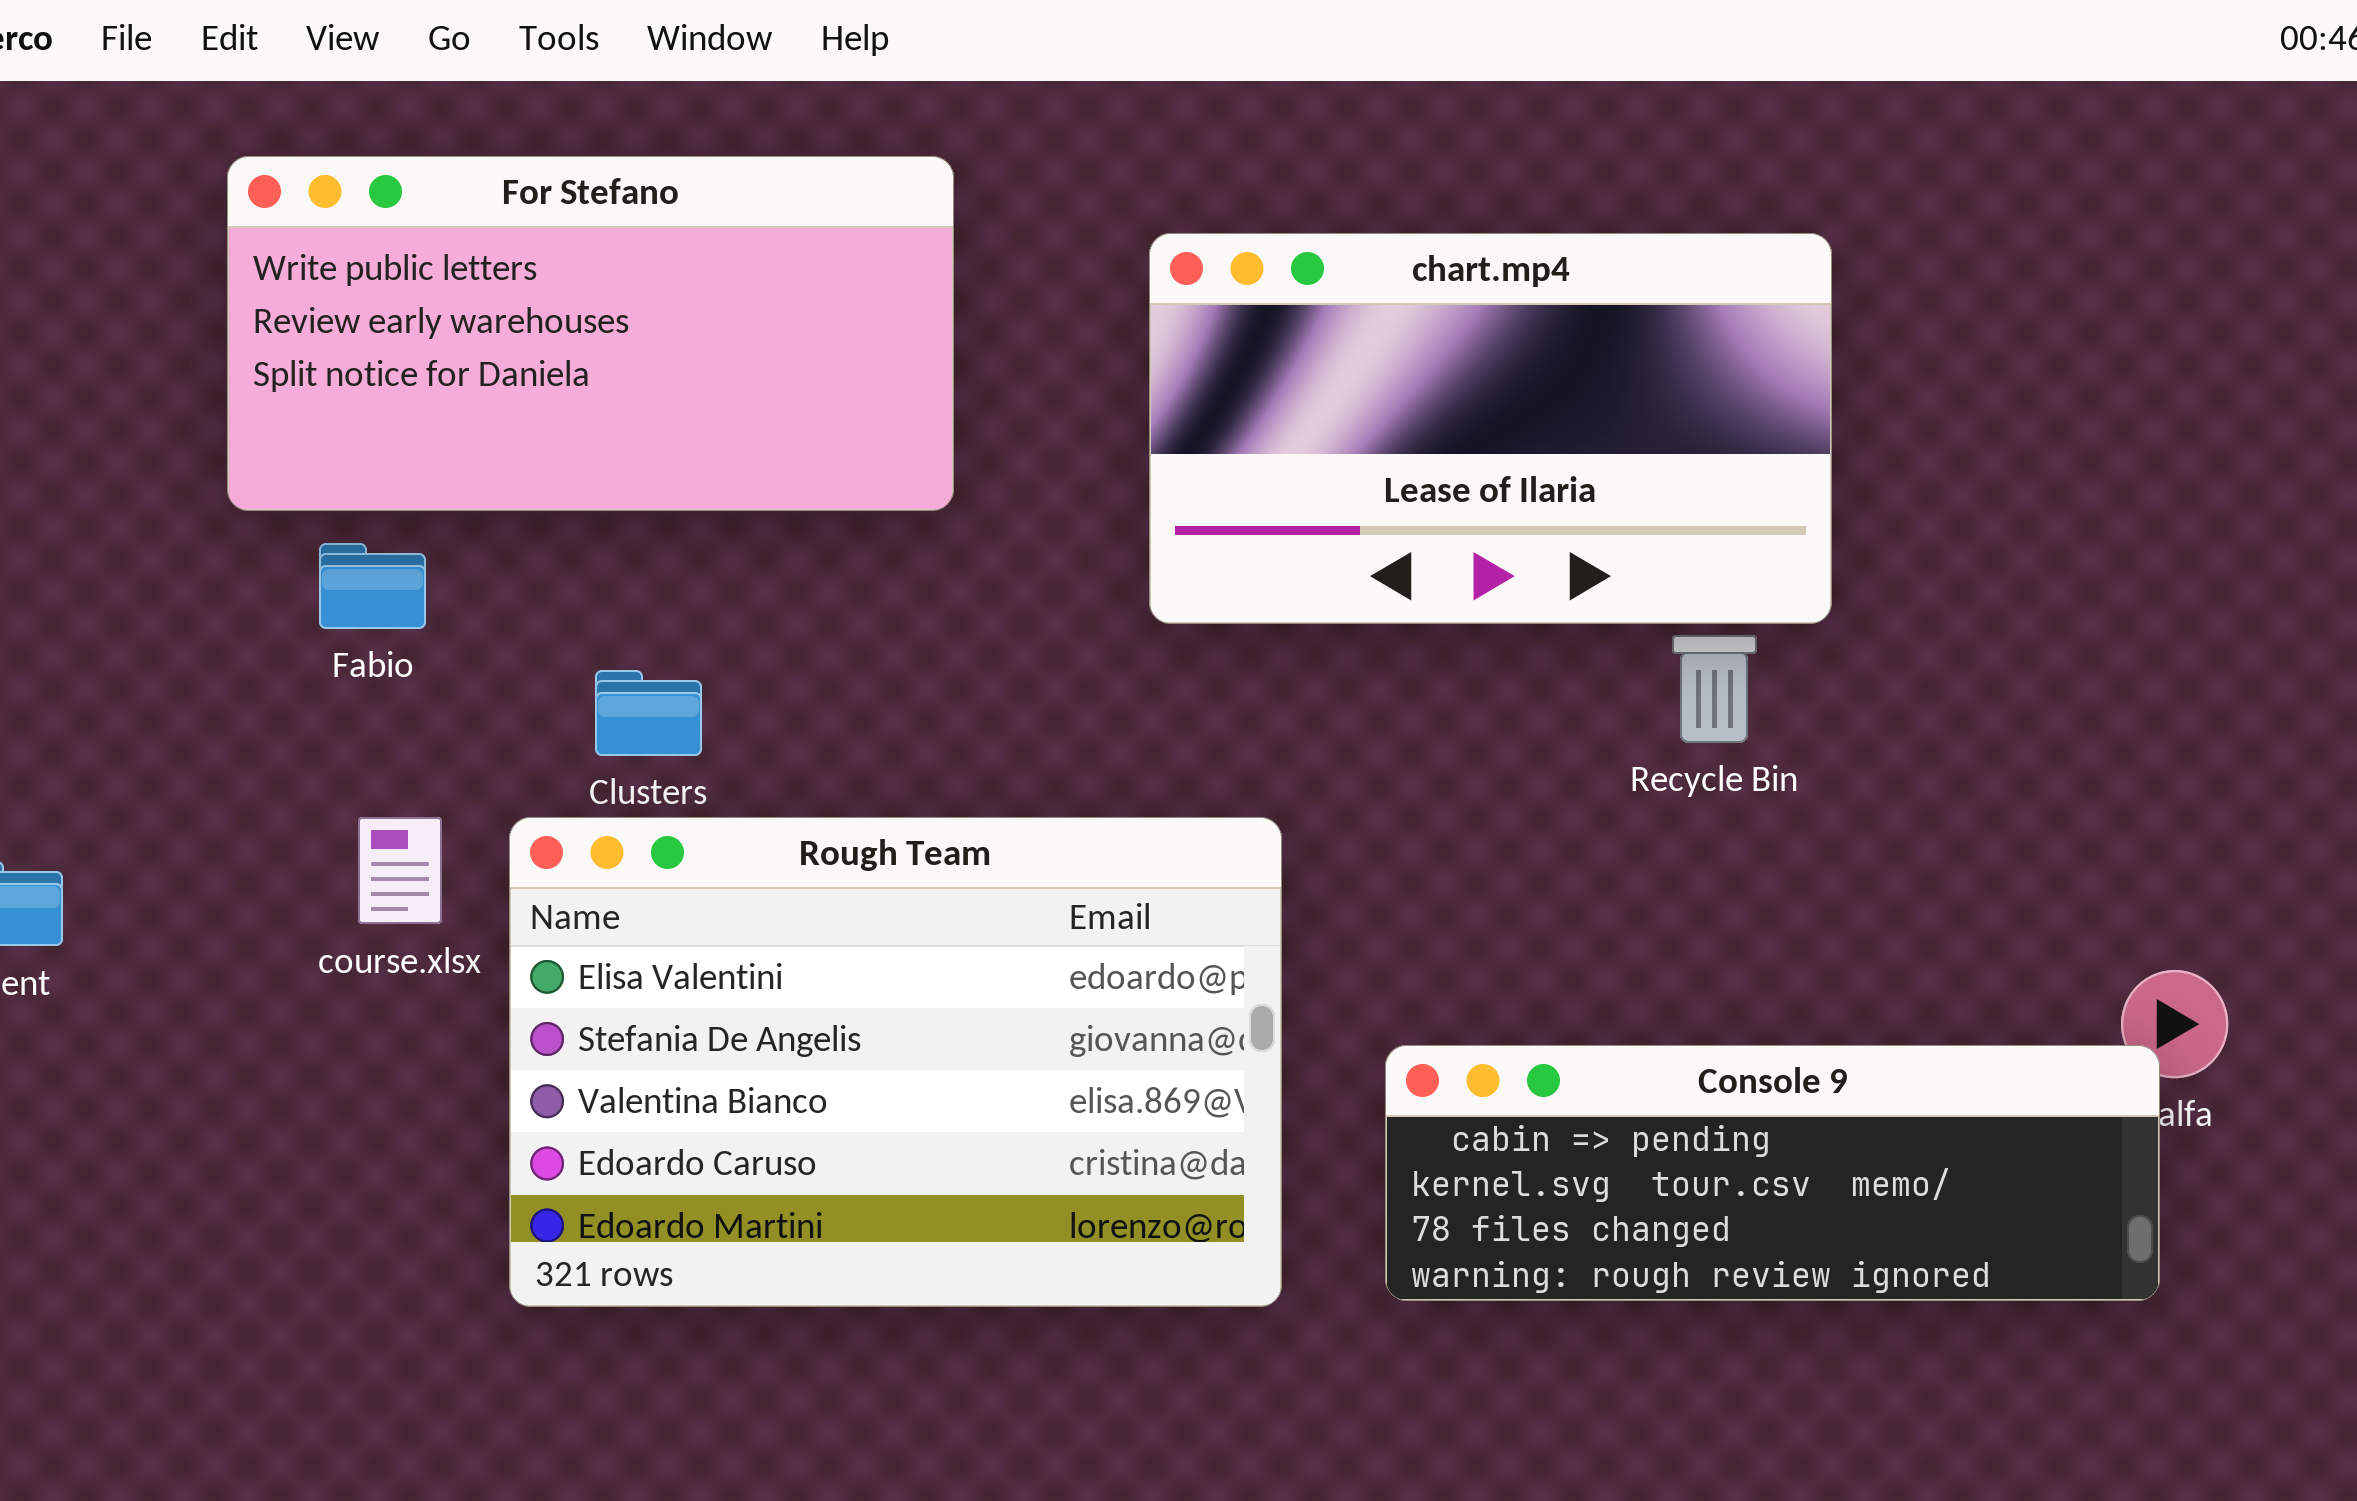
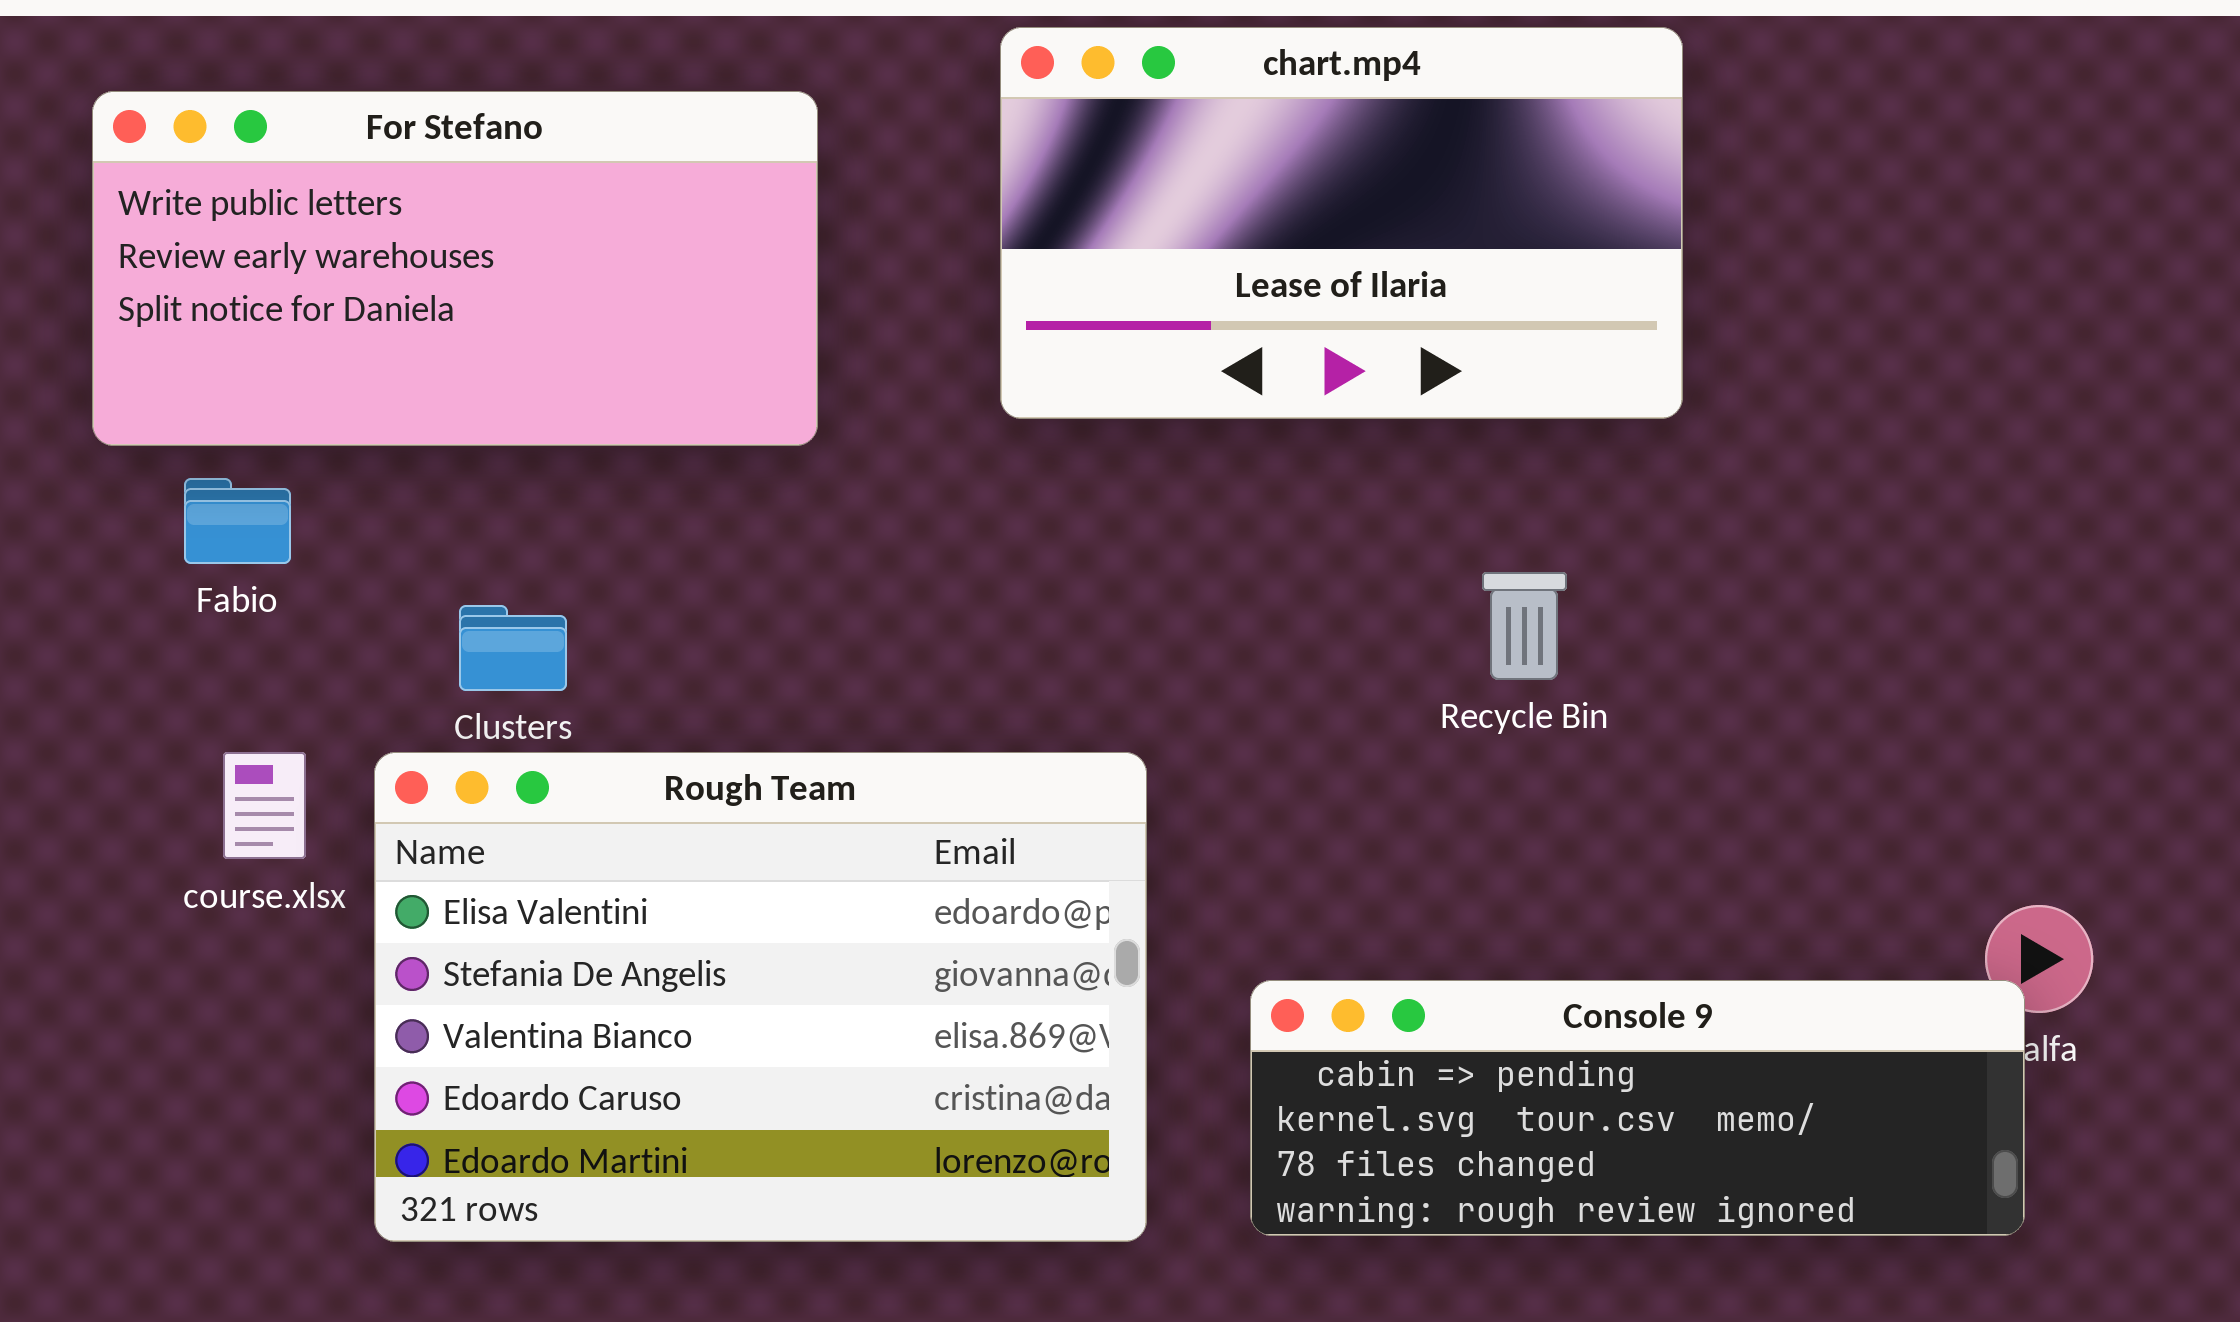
chart.mp4: [1149,233,1832,624] -> [1000,27,1683,419], moved
Recycle Bin: [1672,635,1757,743] -> [1482,572,1567,680], moved

